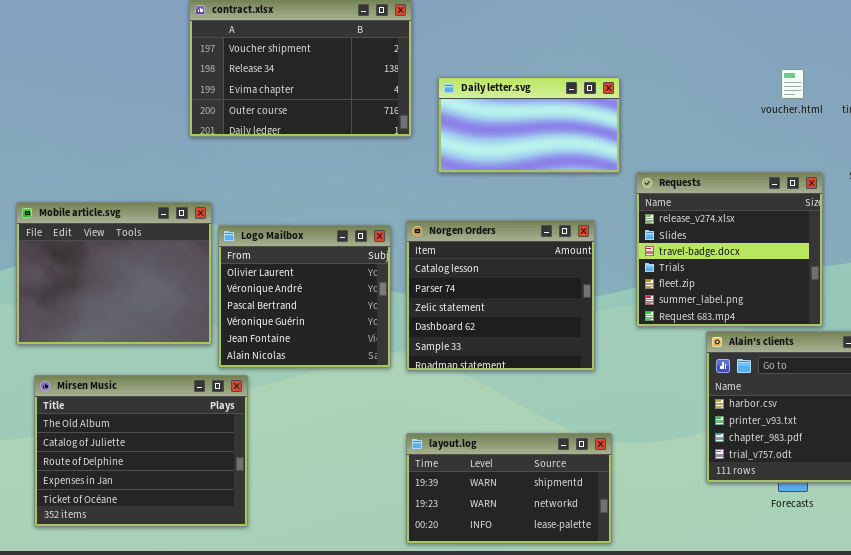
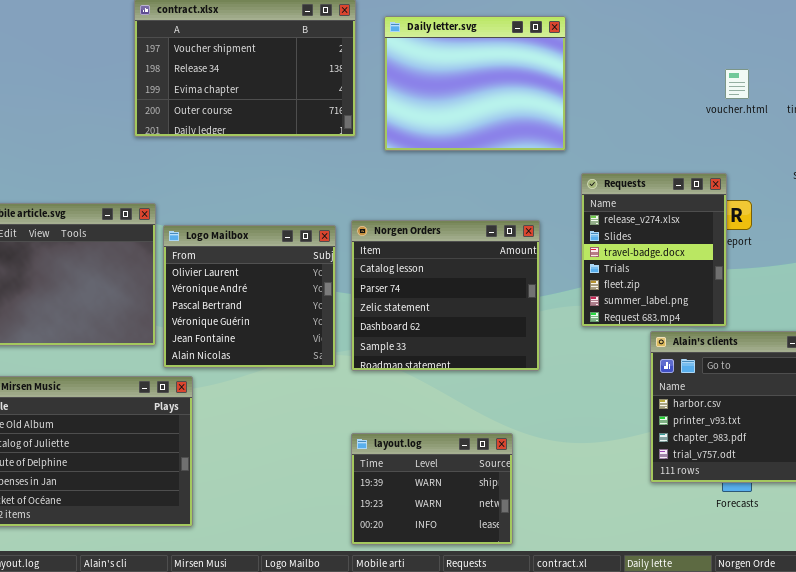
Daily letter.svg: [438,77,620,173] -> [384,16,566,151], moved, resized
Requests: [636,172,823,327] -> [581,173,727,327], resized
layout.log: [406,433,612,544] -> [351,433,513,545], resized

